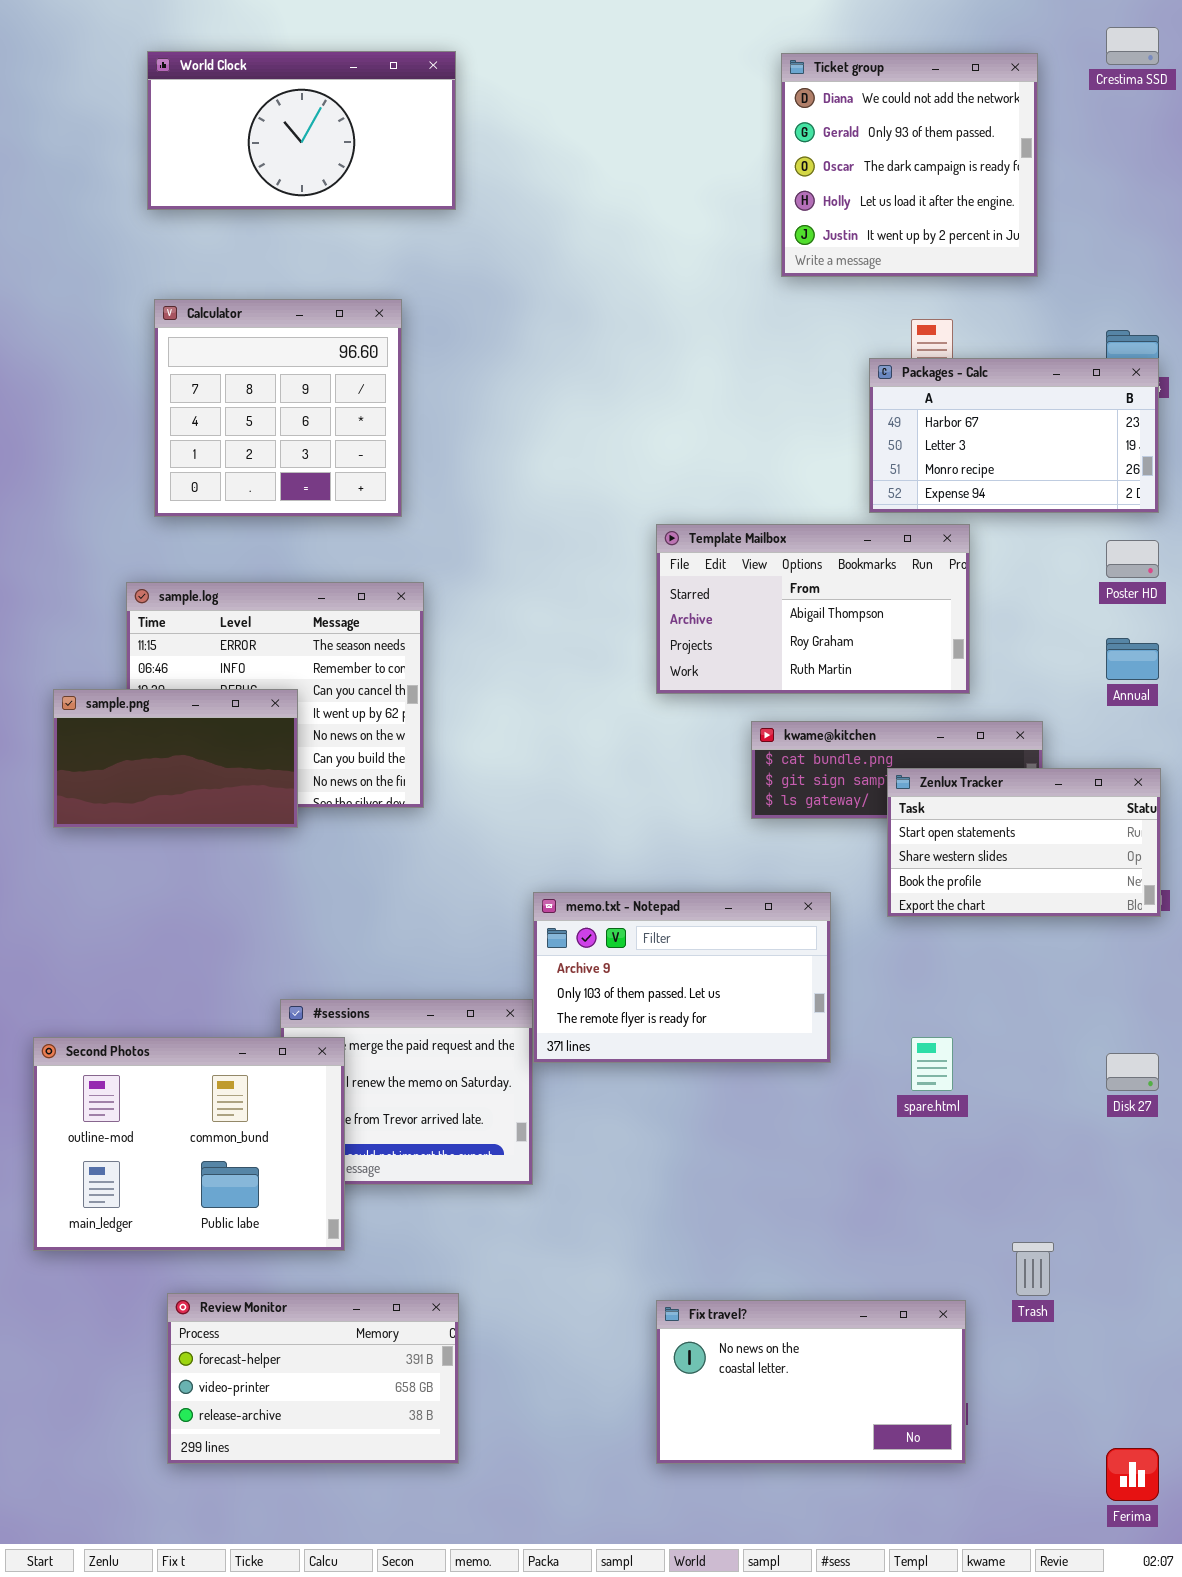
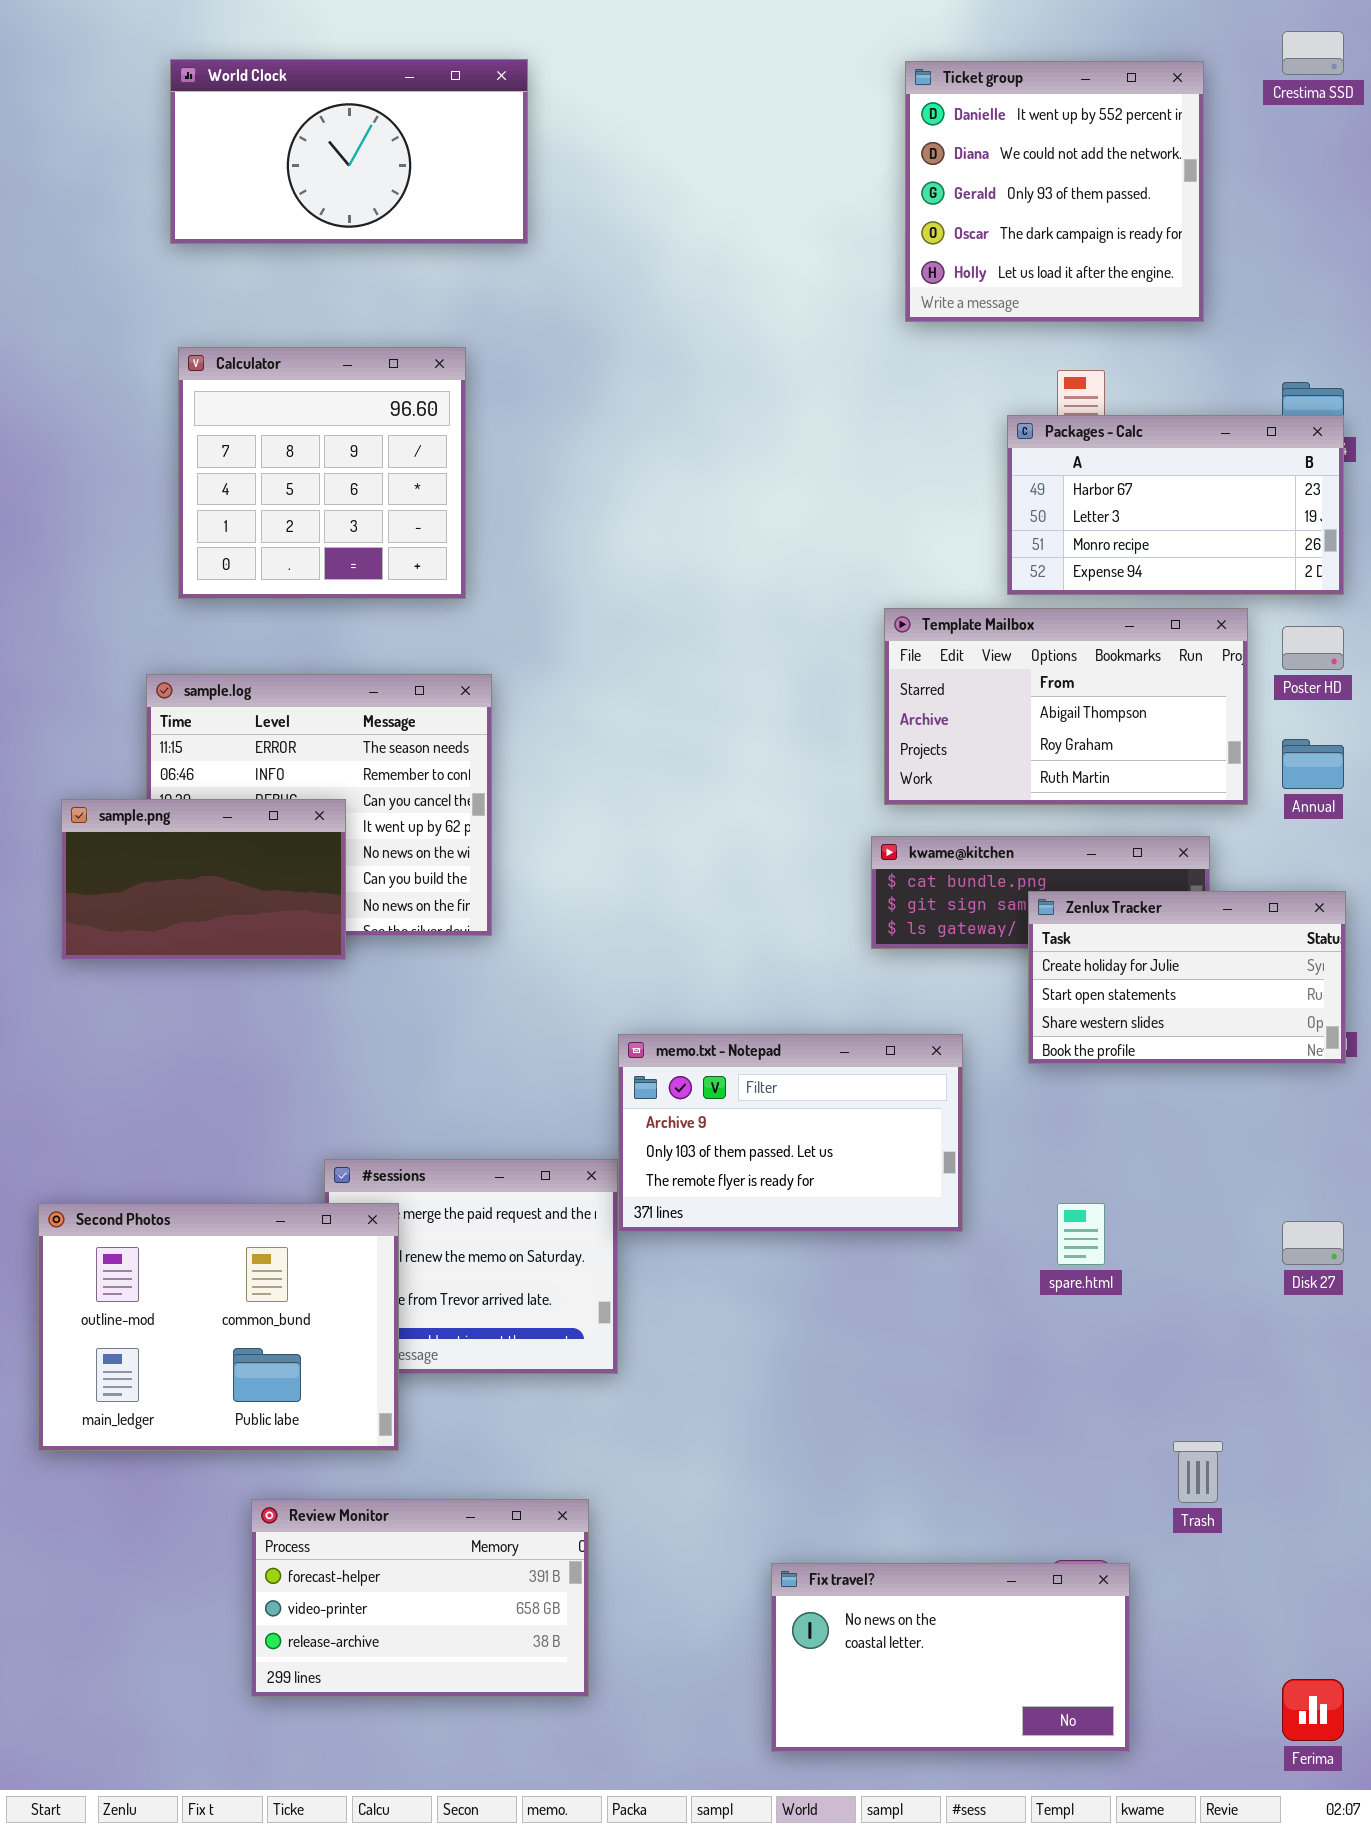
Ticket group: [781,53,1038,277] -> [905,61,1204,322], scrolled up 1 row
Template Mailbox: [656,524,970,694] -> [884,608,1248,805], moved
Zenlux Tracker: [887,768,1161,917] -> [1028,891,1346,1064], scrolled up 1 row
Review Monitor: [167,1293,459,1464] -> [251,1499,589,1697], moved
Fix travel?: [656,1300,966,1464] -> [771,1563,1130,1752], moved

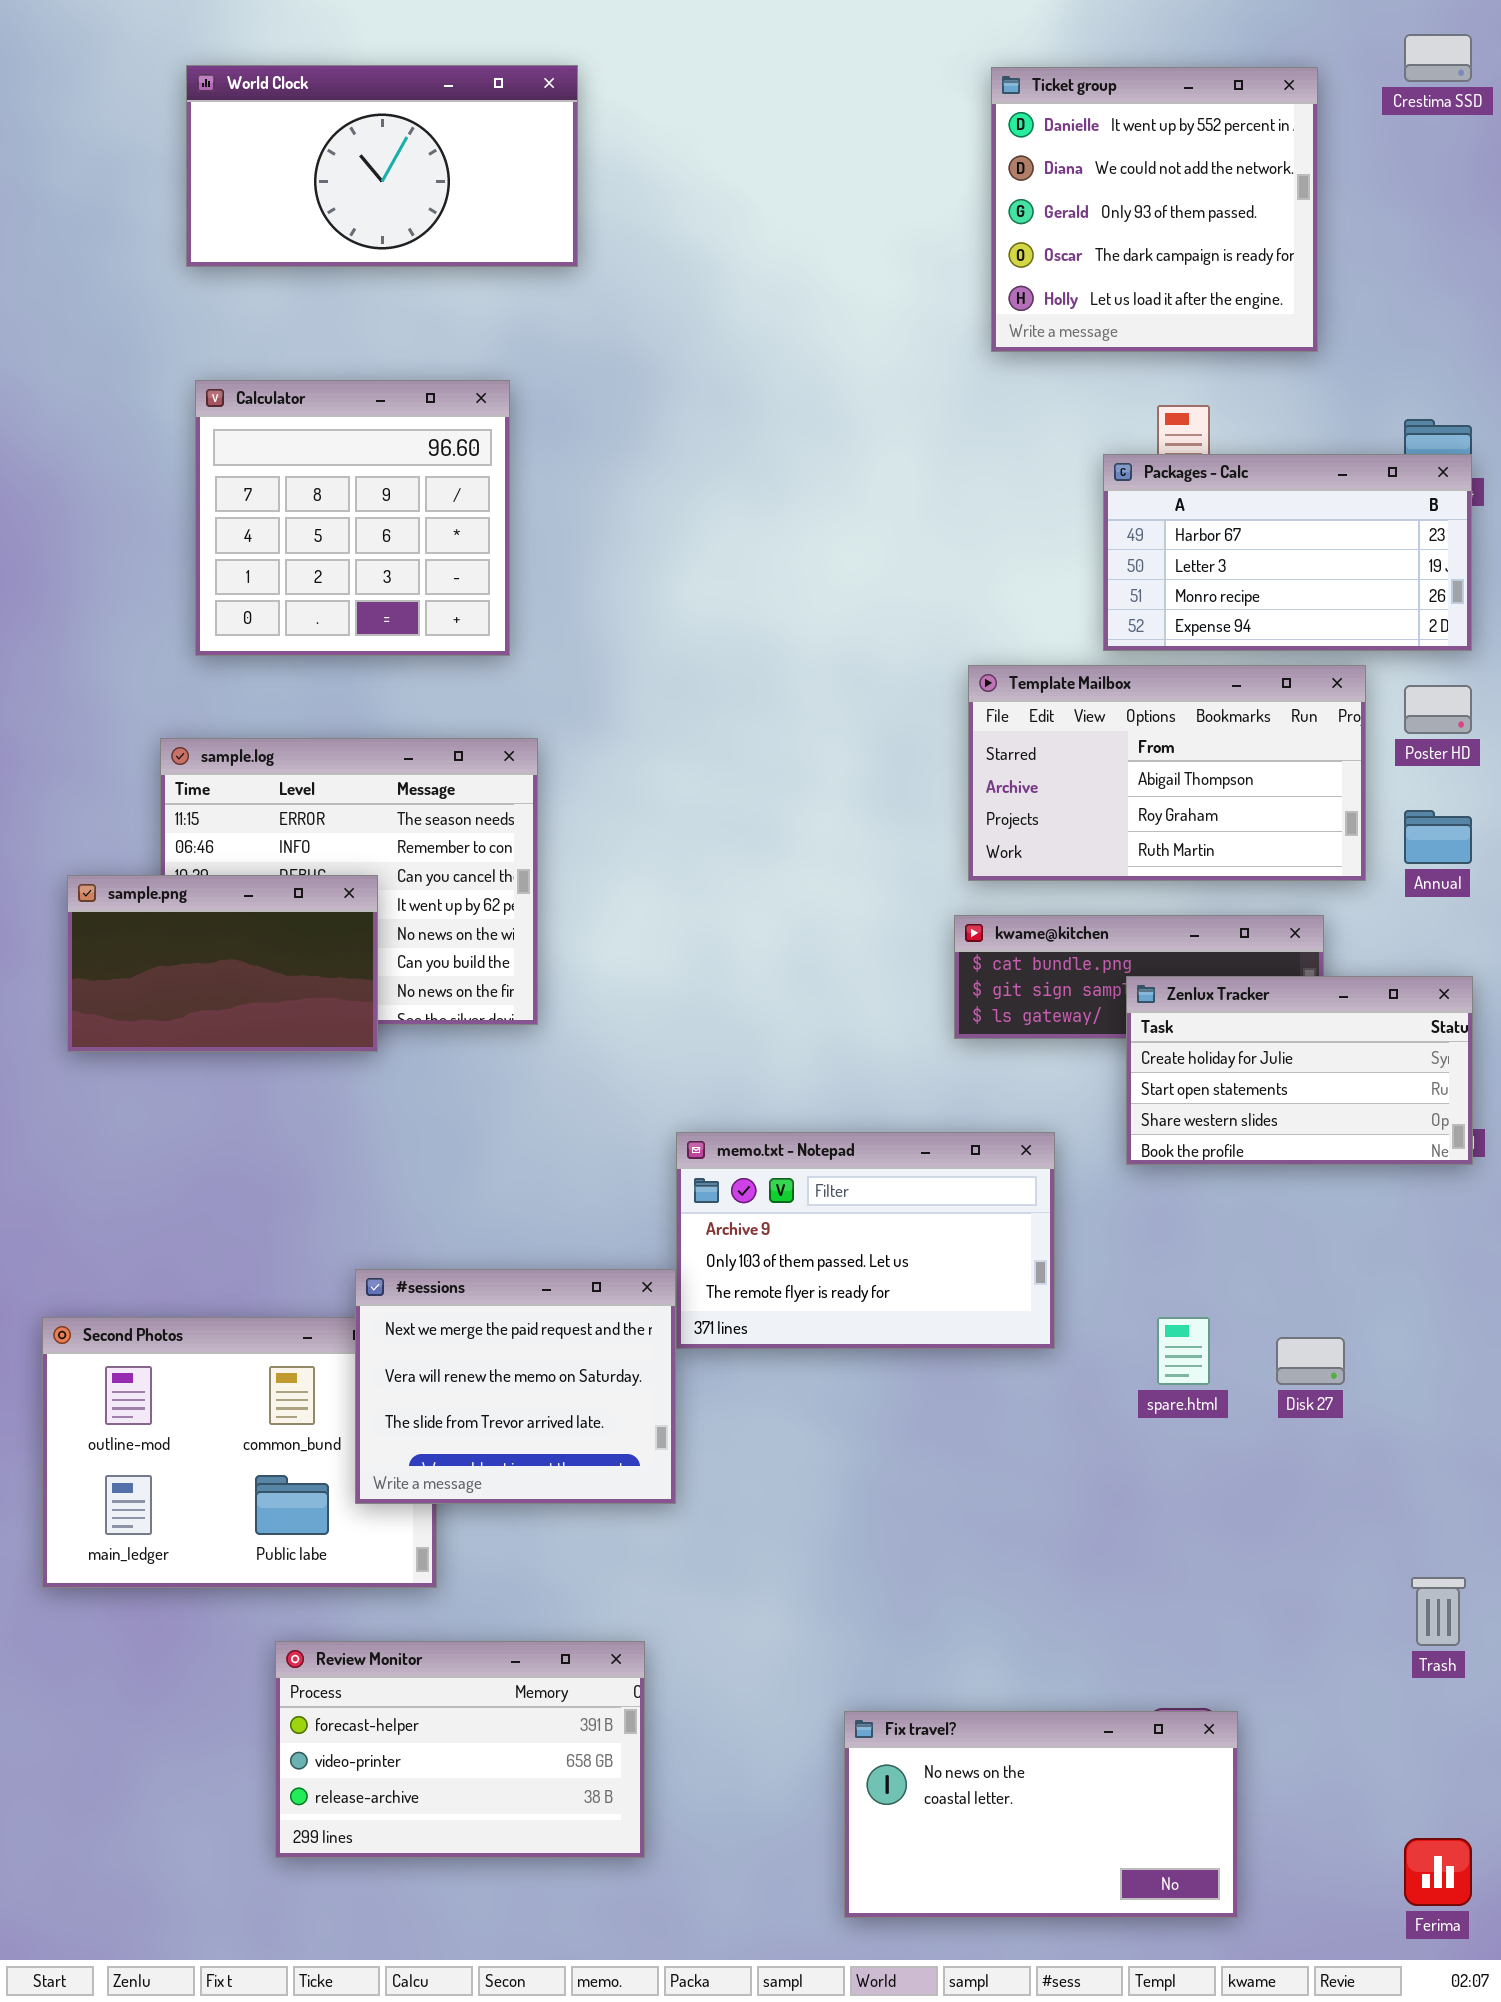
#sessions: [324,1159,618,1374] -> [355,1269,676,1504], raised
Disk 27: [1282,1221,1344,1265] -> [1276,1337,1345,1385], moved
Trash: [1173,1441,1223,1503] -> [1411,1577,1466,1646], moved

